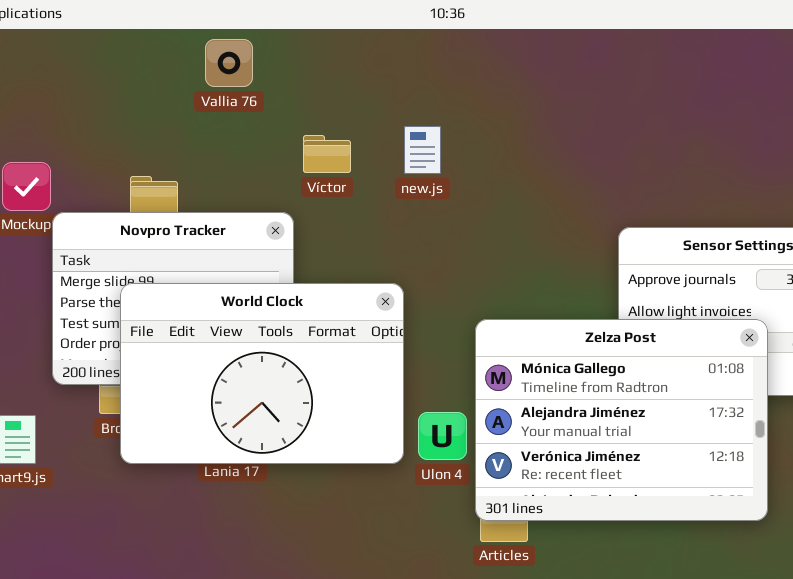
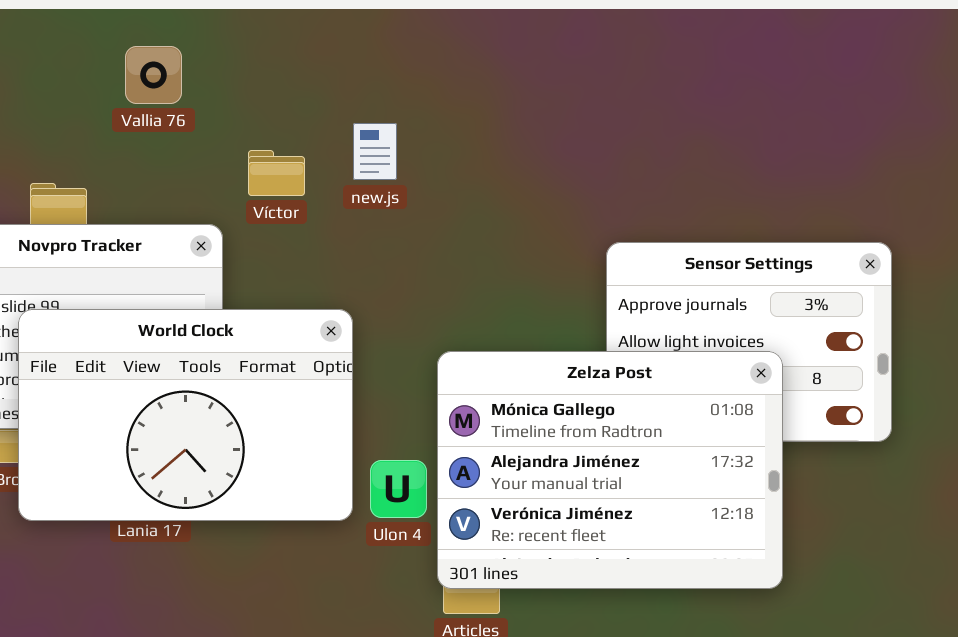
Vallia 76: [205,39,253,87] -> [125,46,182,104], moved
Víctor: [303,135,351,173] -> [248,150,305,196], moved

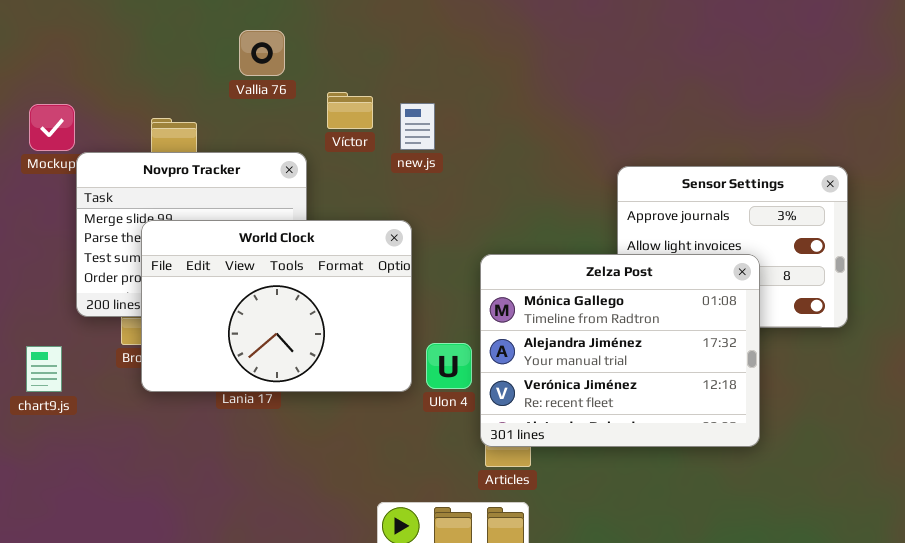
Vallia 76: [125,46,182,104] -> [239,30,285,76], moved
new.js: [353,123,397,180] -> [400,103,435,150], moved

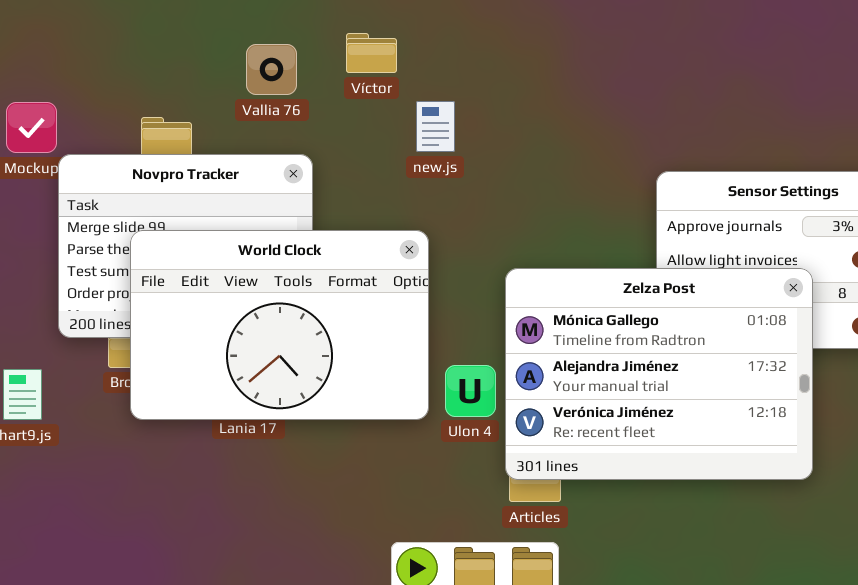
Vallia 76: [239,30,285,76] -> [246,44,297,95], moved
Víctor: [327,92,373,129] -> [346,33,397,73], moved

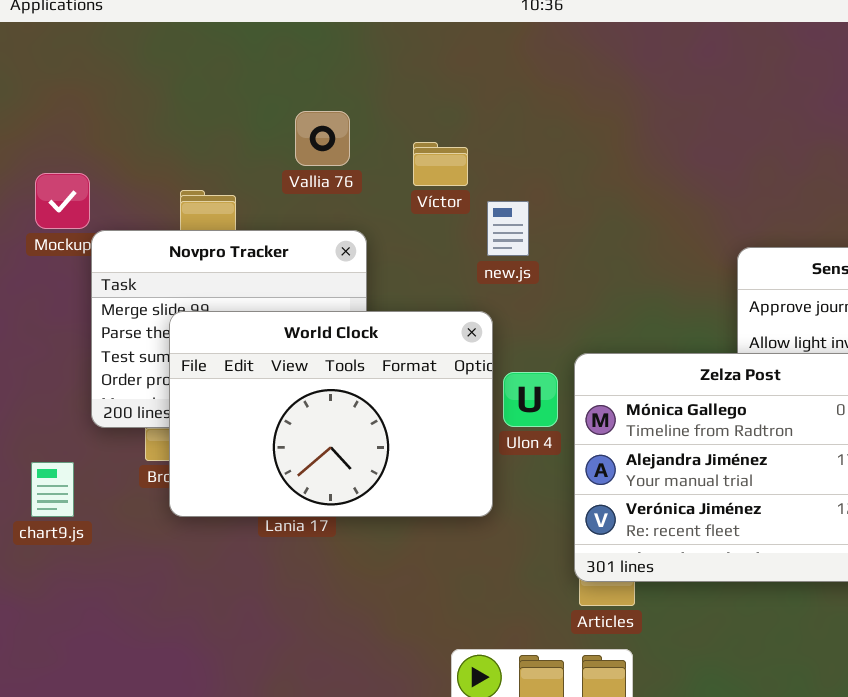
Víctor: [346,33,397,73] -> [413,142,468,186], moved
new.js: [416,101,455,152] -> [487,201,529,256], moved
Ulon 4: [445,365,496,417] -> [503,372,558,427], moved

